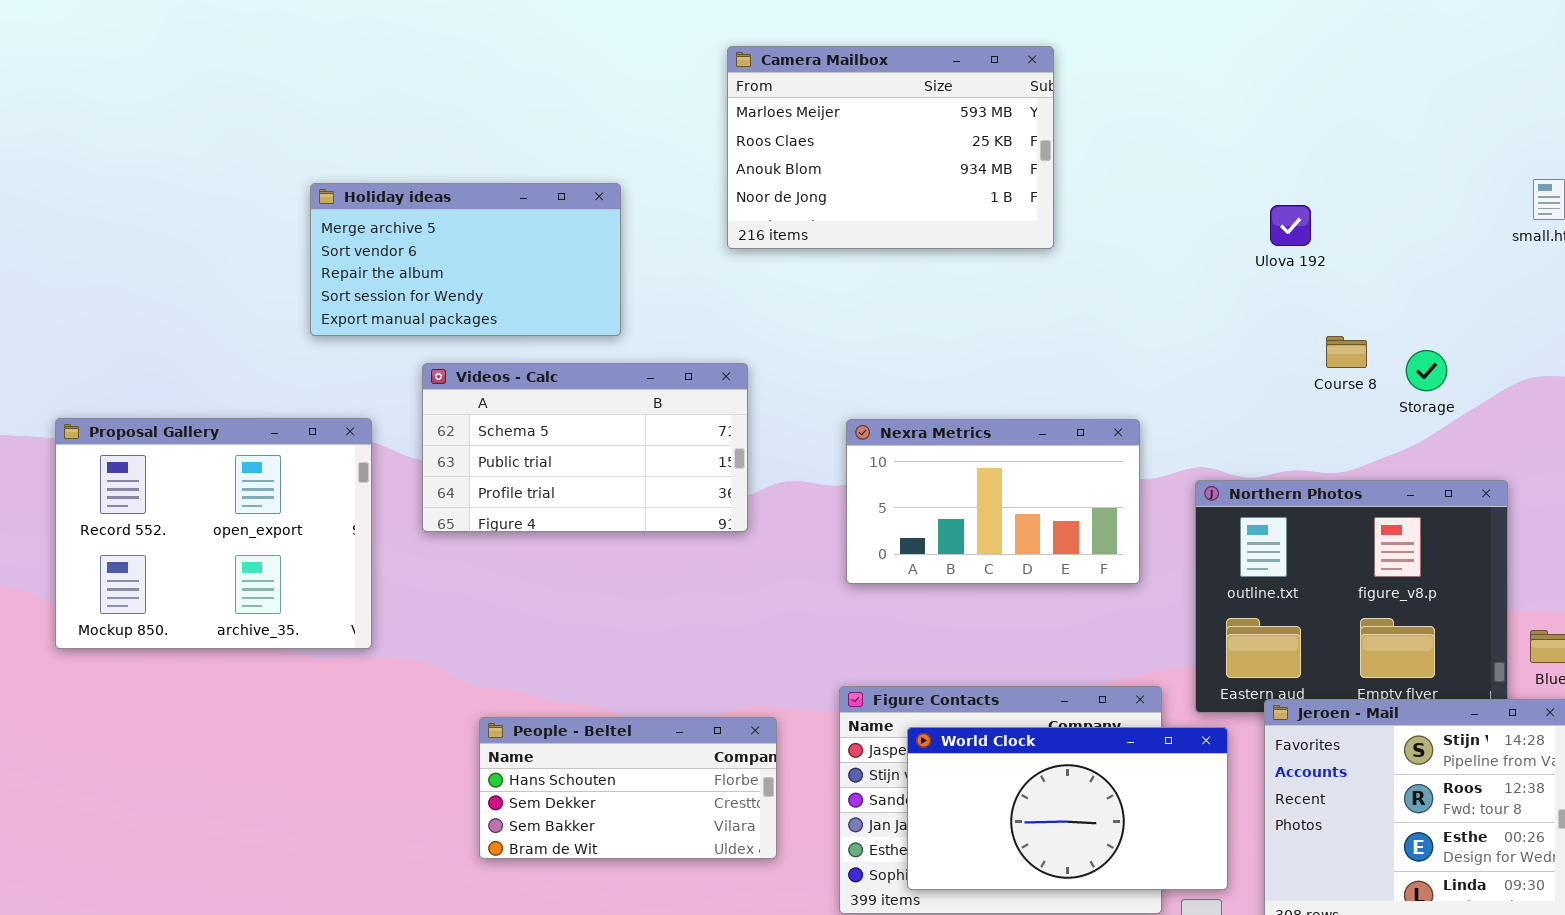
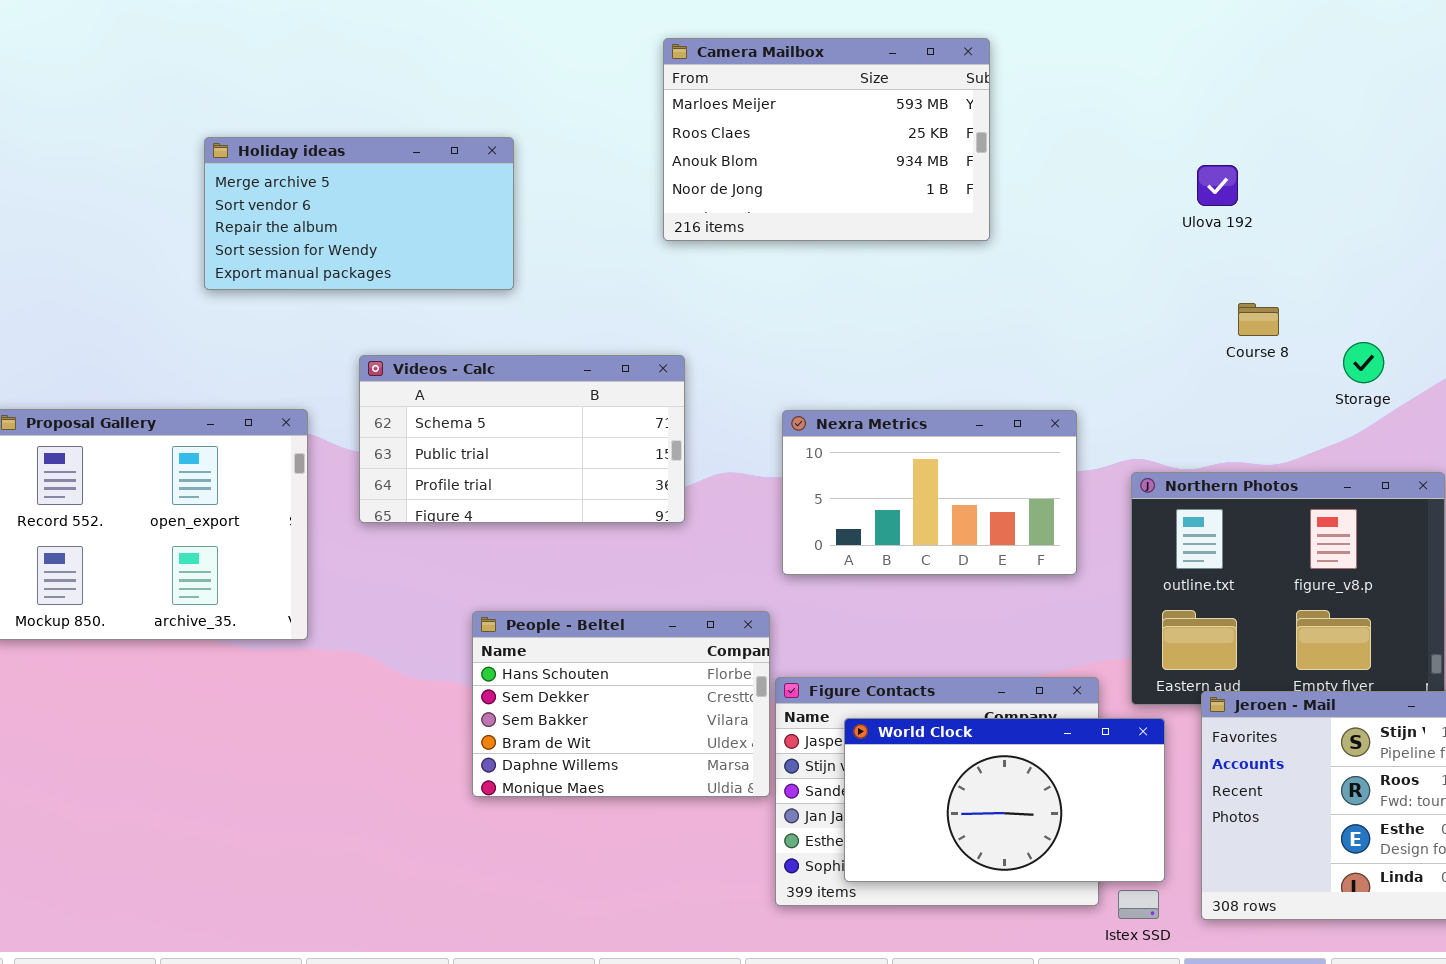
Holiday ideas: [310,183,621,336] -> [204,137,514,290], moved
Ulova 192: [1270,205,1311,246] -> [1197,165,1238,206], moved
Course 8: [1326,336,1367,368] -> [1238,303,1279,336], moved
People - Beltel: [479,717,777,859] -> [472,611,770,797], moved, resized

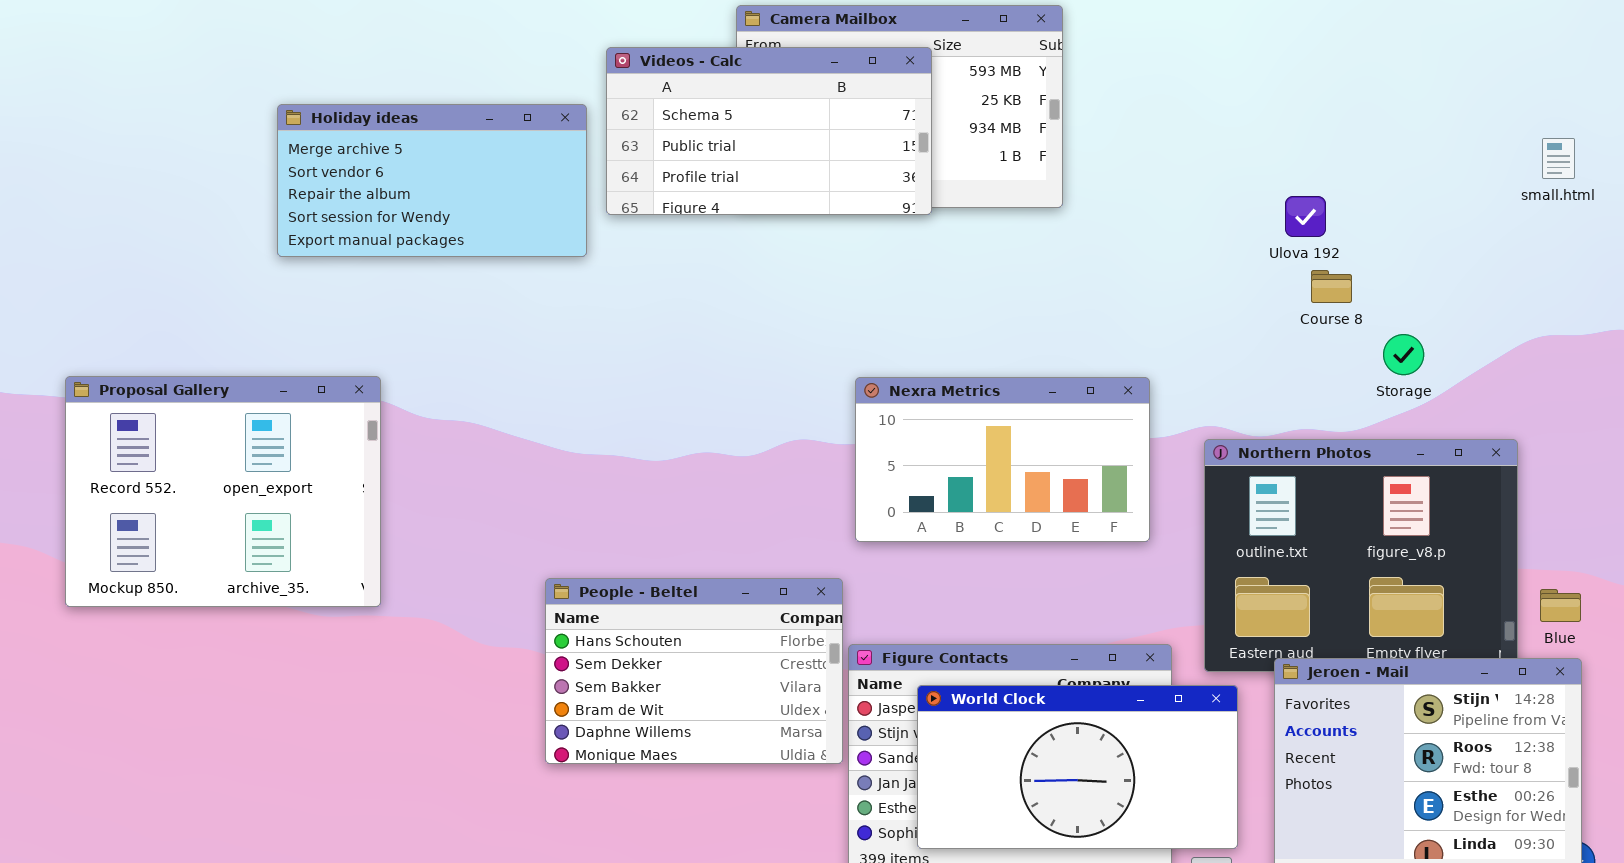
Ulova 192: [1197,165,1238,206] -> [1285,196,1326,237], moved
Storage: [1343,342,1384,383] -> [1383,334,1424,375], moved
Videos - Calc: [359,355,685,523] -> [606,47,932,215], moved

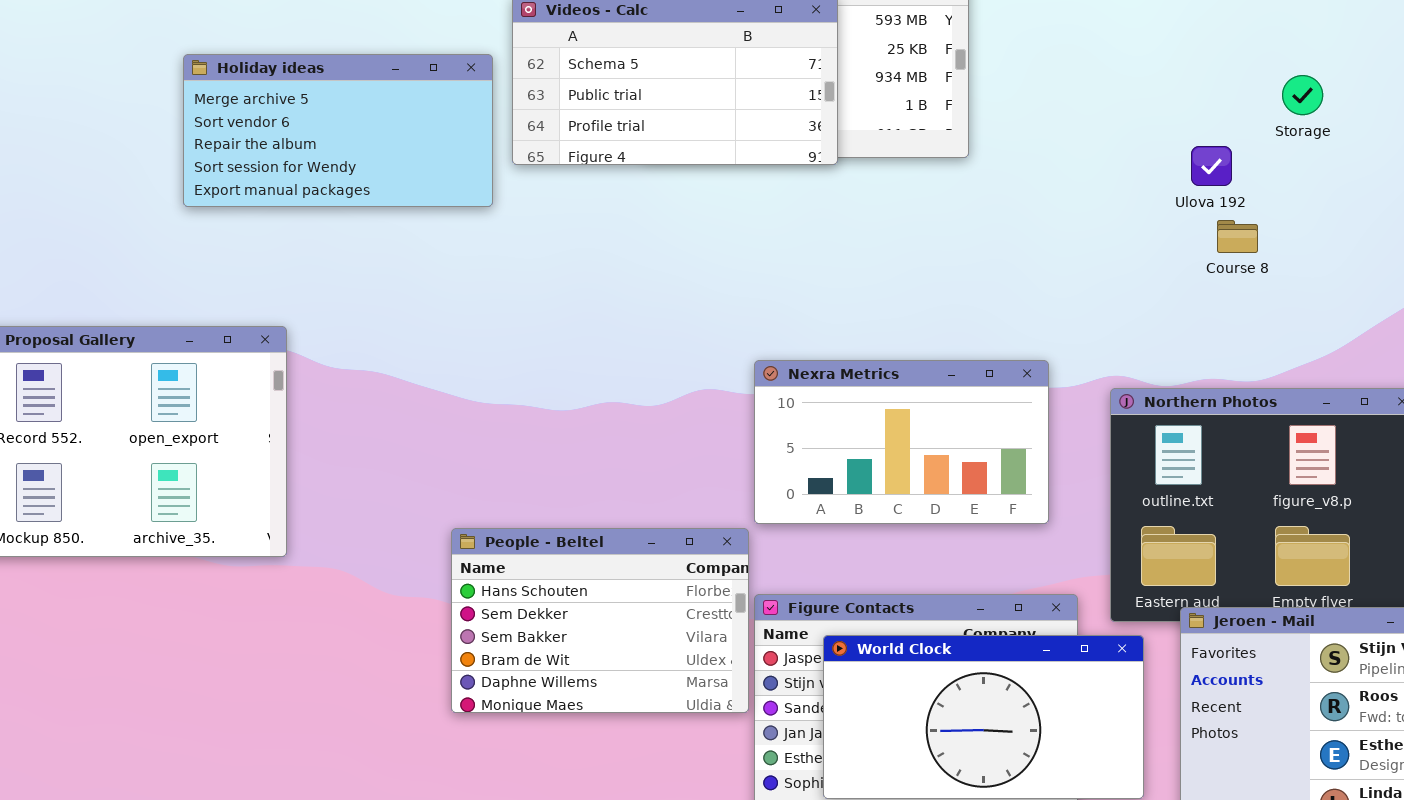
Storage: [1383,334,1424,375] -> [1282,75,1323,115], moved
Nexra Metrics: [855,377,1150,542] -> [754,360,1049,524], moved

